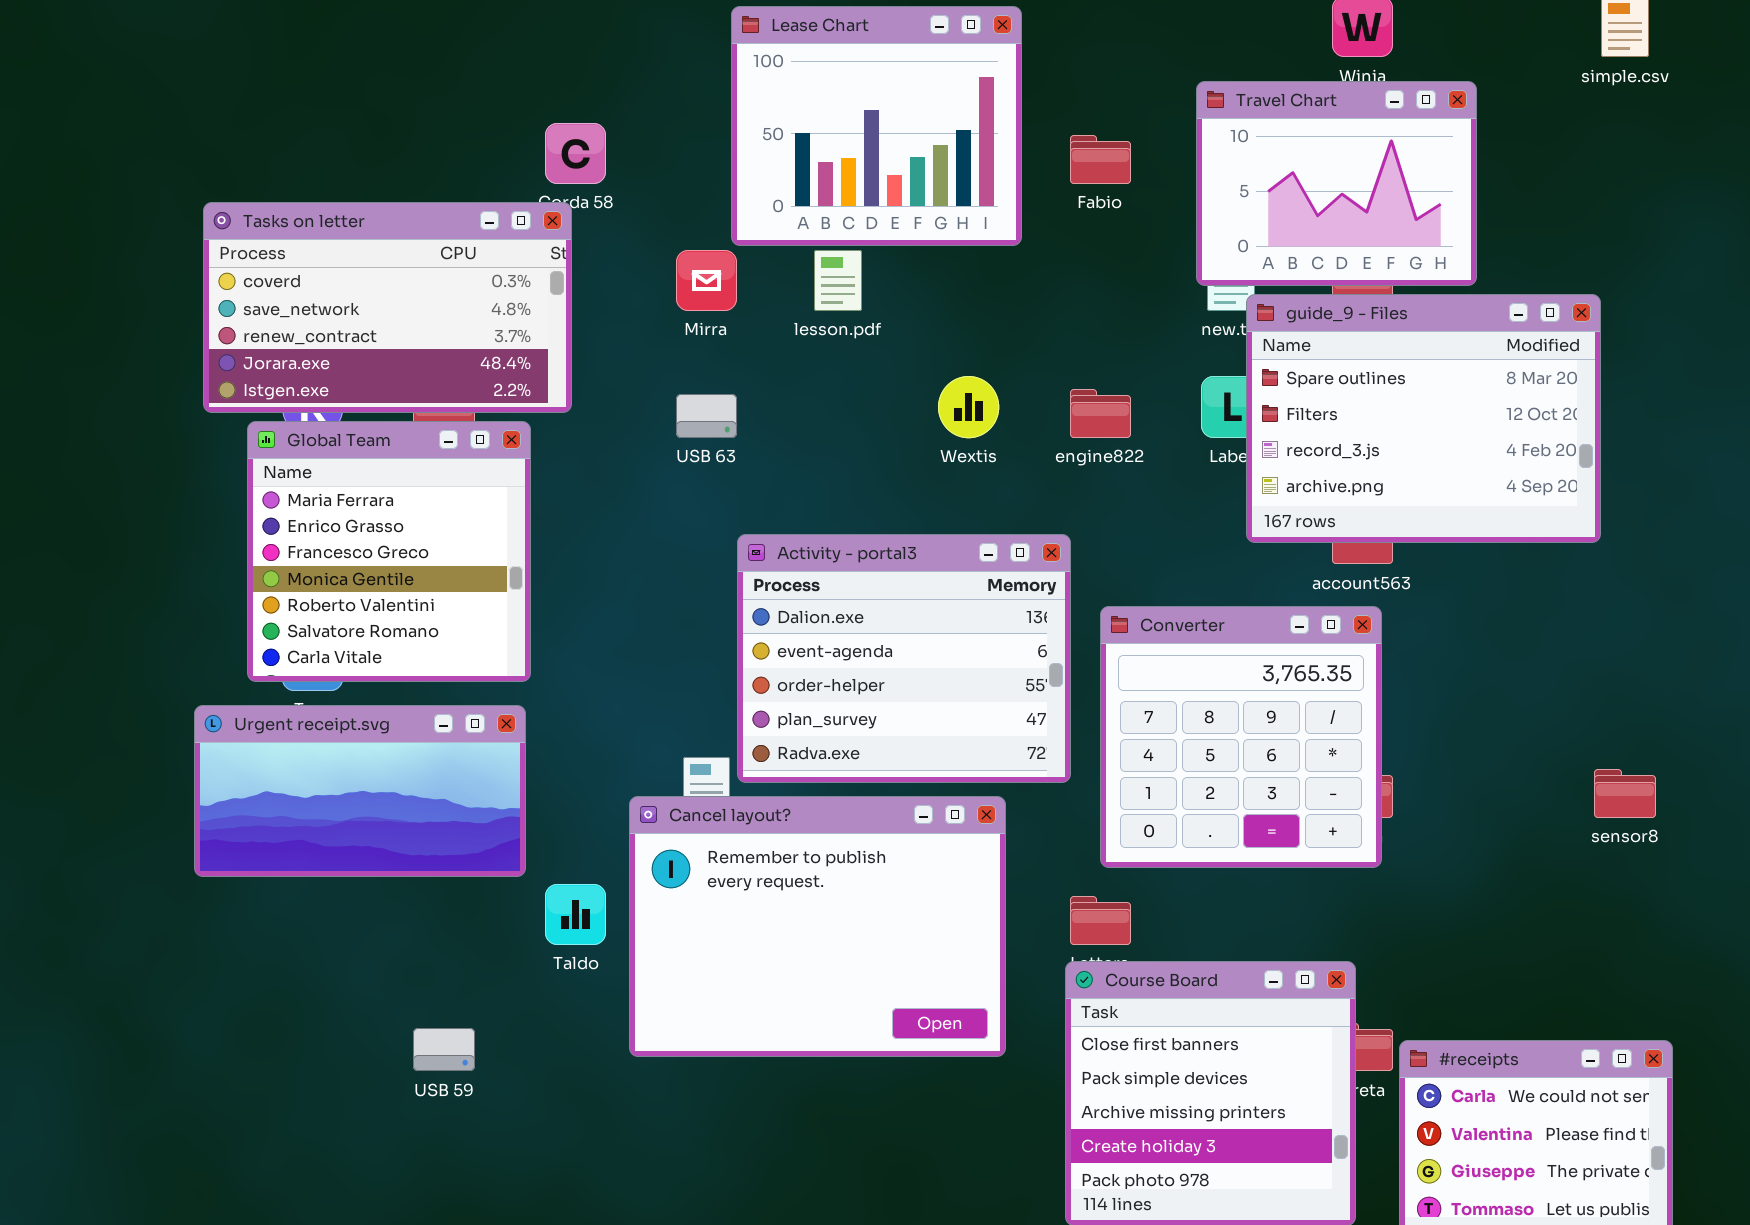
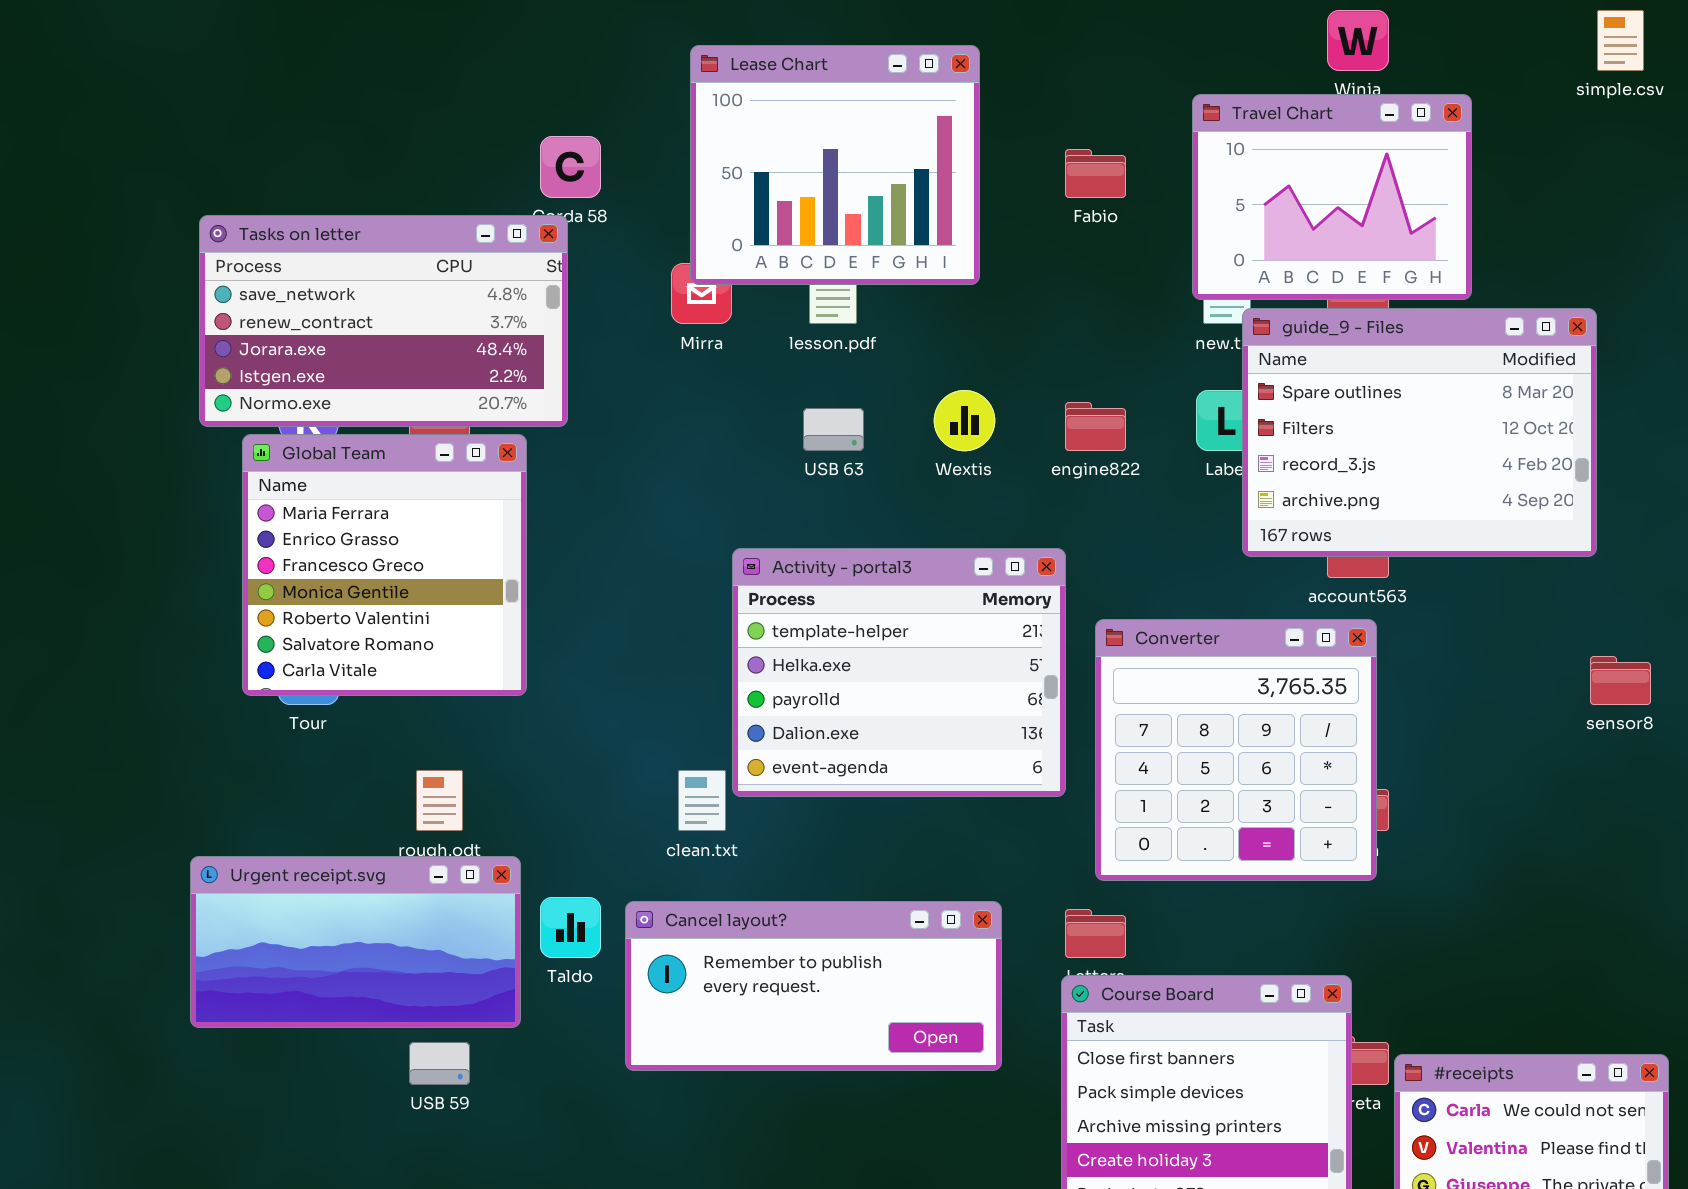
Lease Chart: [731,6,1022,246] -> [690,45,980,285], moved
Tasks on letter: [203,202,572,413] -> [199,215,568,427], scrolled down 1 row
USB 63: [676,394,737,438] -> [803,408,864,451], moved
Activity - portal3: [737,534,1071,783] -> [732,548,1066,797], scrolled up 3 rows
Urgent receipt.svg: [194,705,526,877] -> [190,856,521,1028], moved
sensor8: [1594,769,1656,818] -> [1590,656,1651,705], moved
Cancel layout?: [629,796,1006,1057] -> [625,901,1002,1071], resized

